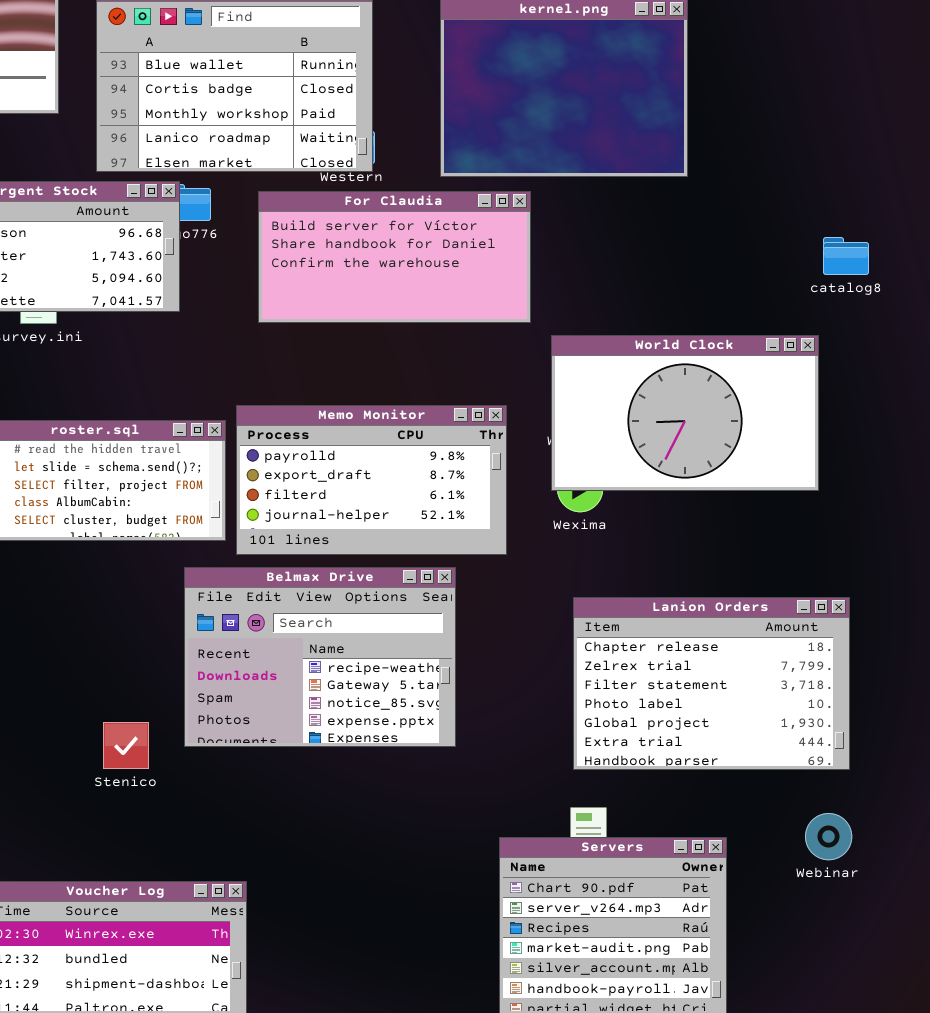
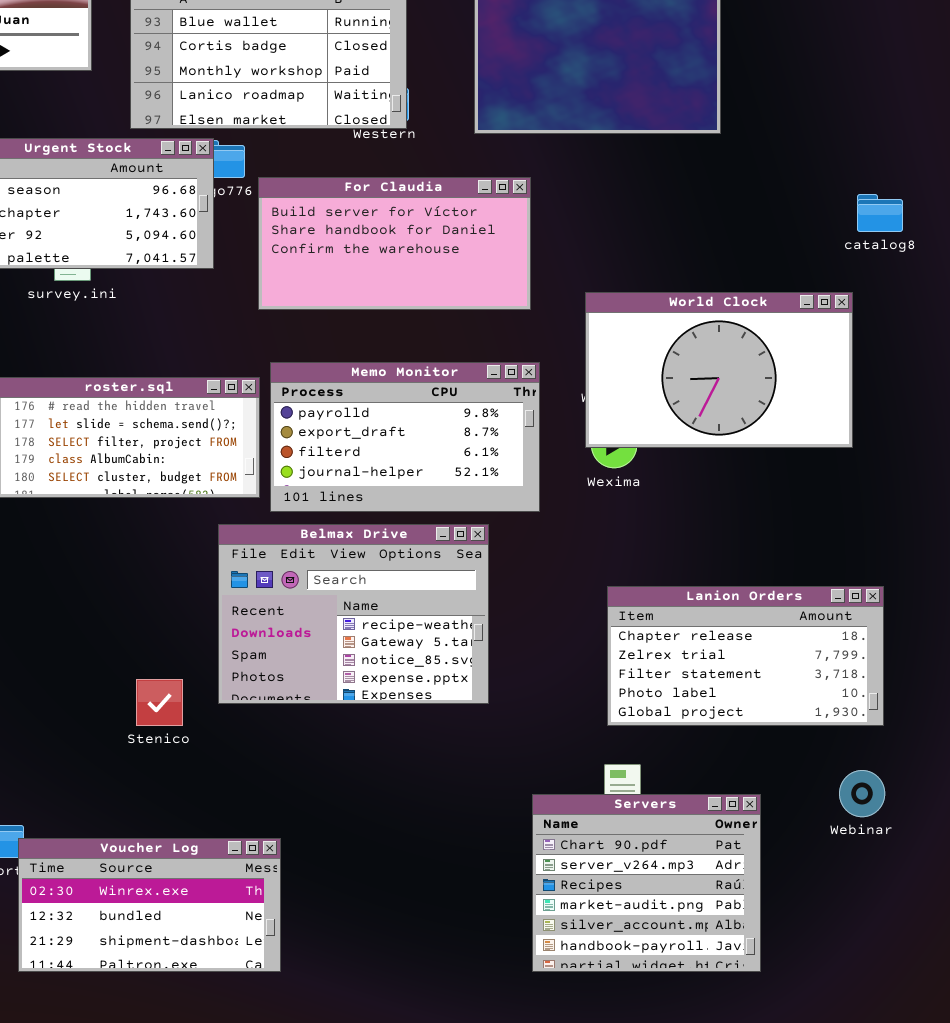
For Claudia: [258,191,531,323] -> [258,177,531,310], moved
Lanion Orders: [573,597,850,770] -> [607,586,884,726], resized

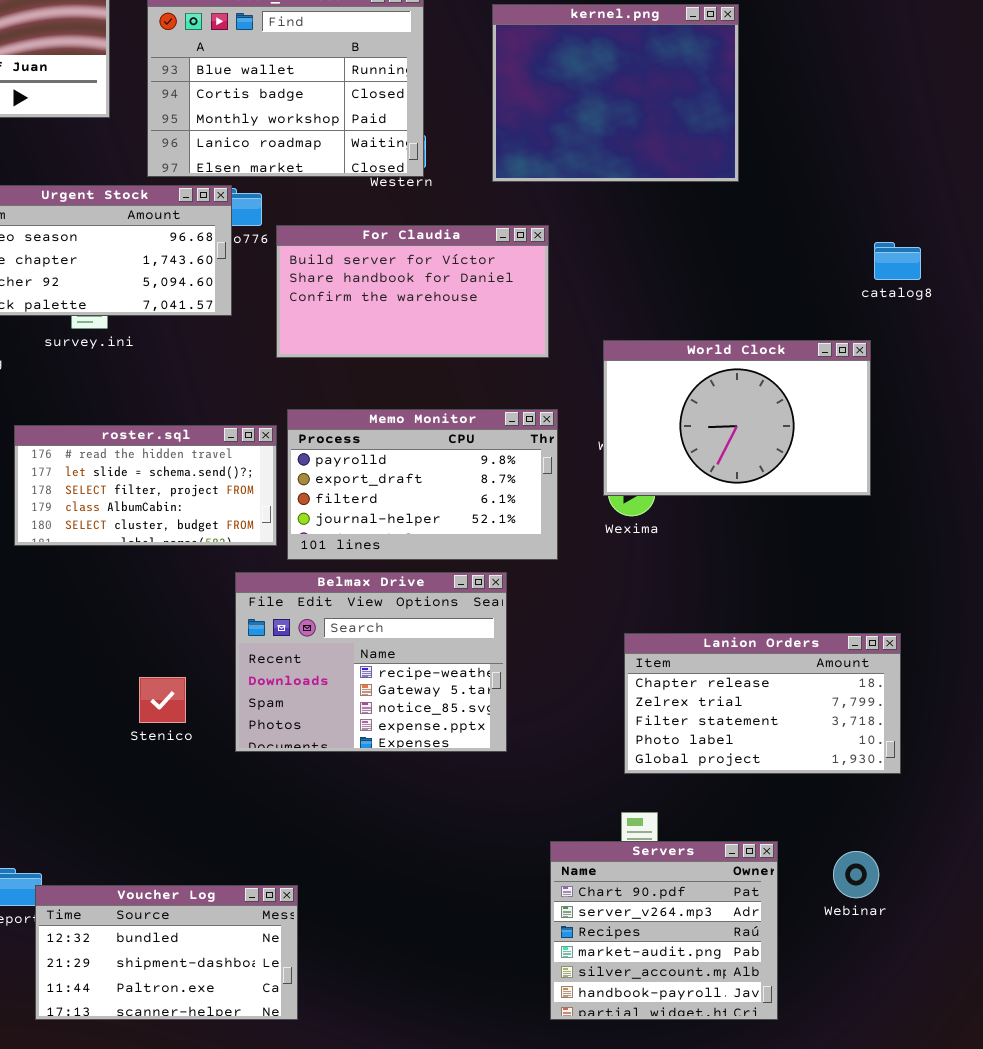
Stenico: [136,679,183,726] -> [139,677,186,723], moved
Webinar: [839,770,885,817] -> [833,851,879,898], moved
Voucher Log: [18,838,281,972] -> [35,885,298,1020], scrolled down 1 row

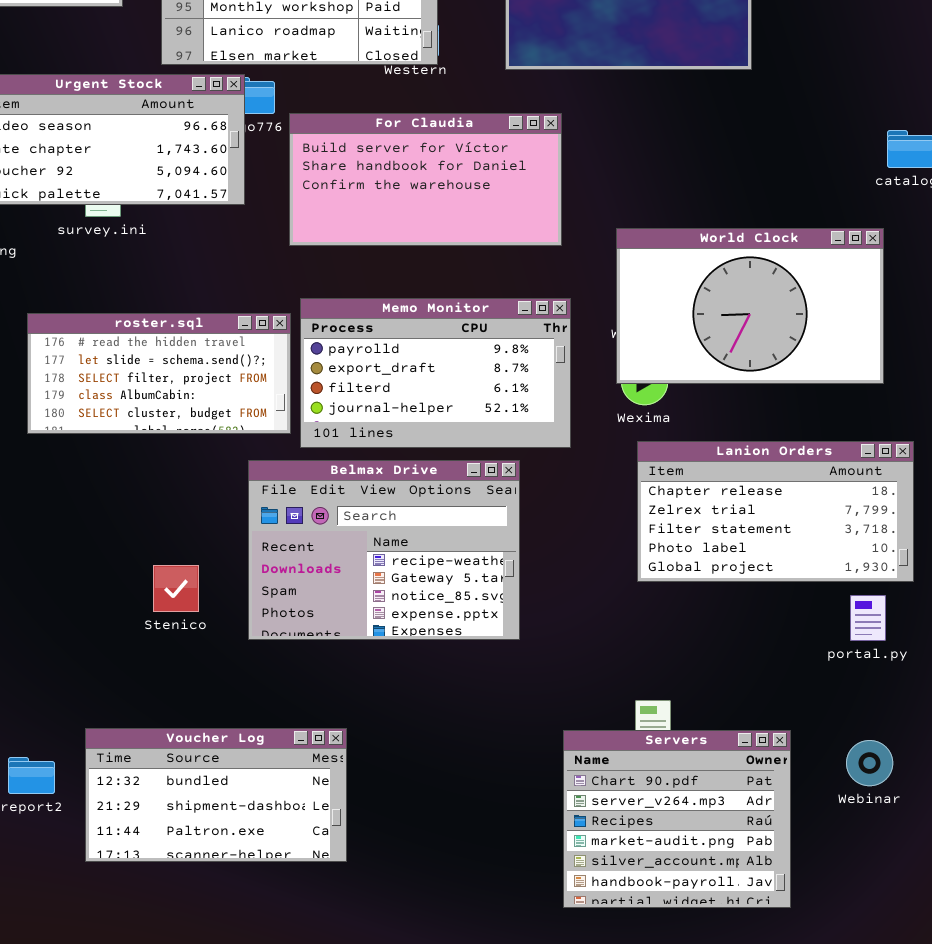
Lanion Orders: [624,633,901,774] -> [637,441,914,582], moved
Voucher Log: [35,885,298,1020] -> [85,728,347,862], moved

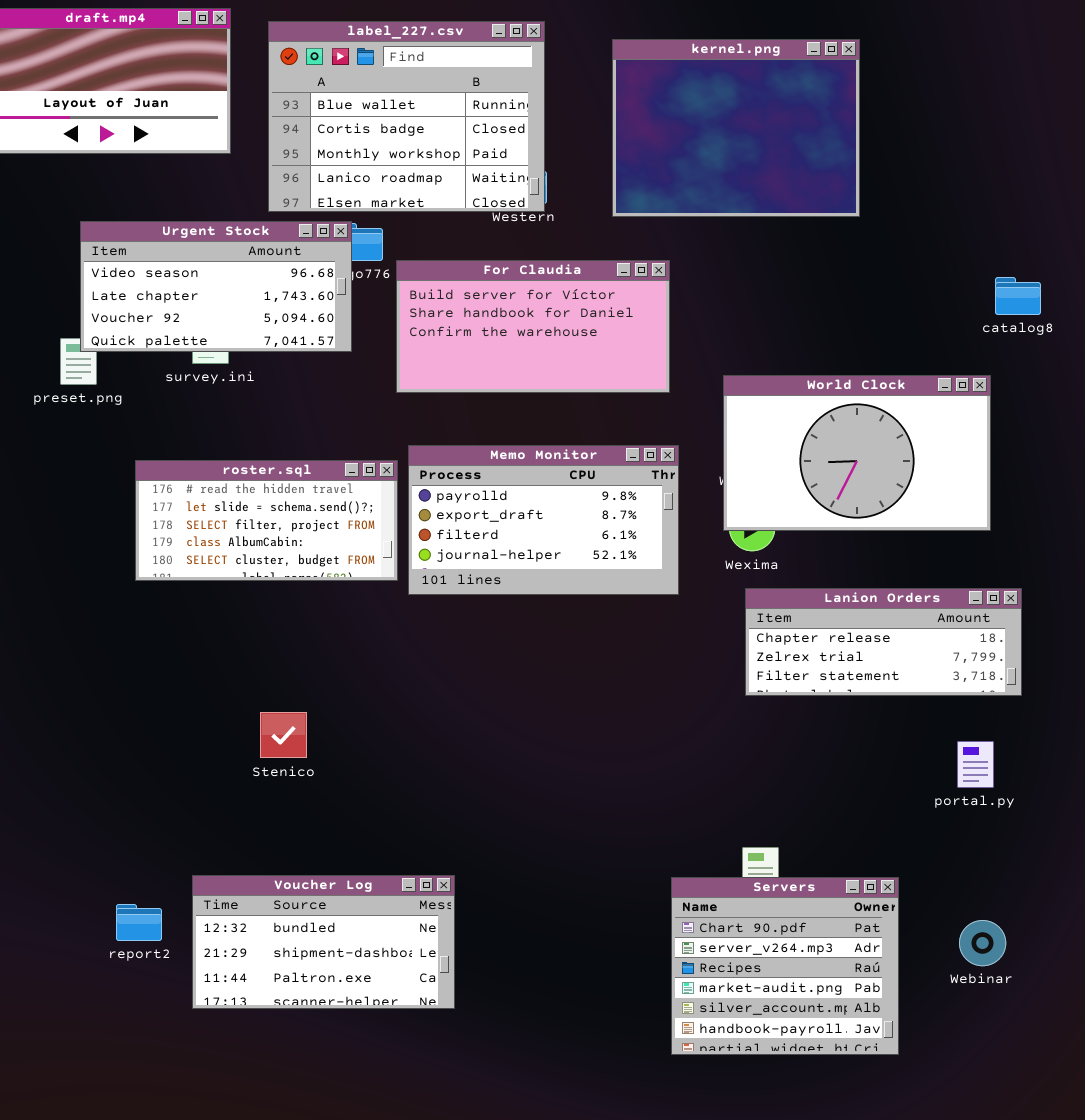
Lanion Orders: [637,441,914,582] -> [745,588,1022,696], resized
Belmax Drive: [248,460,520,640] -> none, closed
Webinar: [846,740,893,786] -> [959,920,1006,966], moved

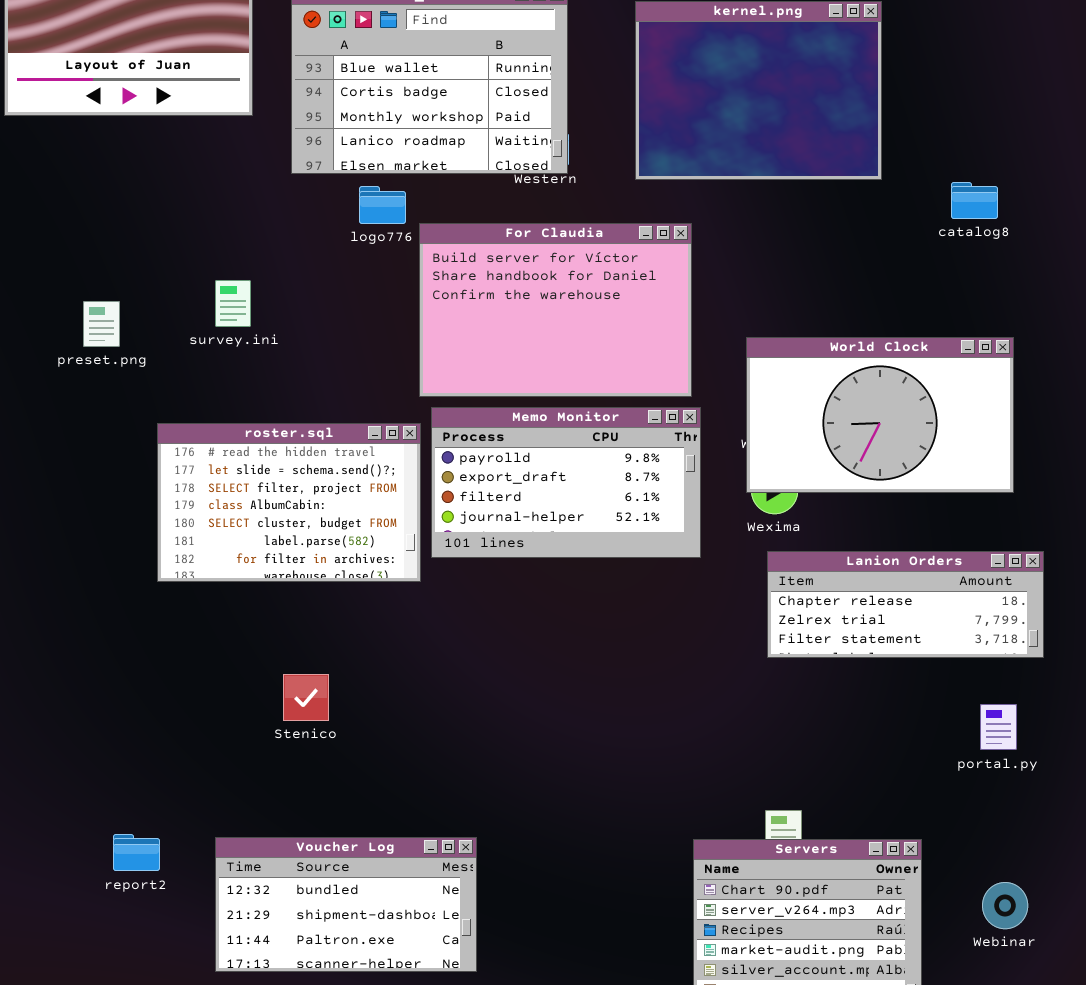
Urgent Stock: [80,221,352,352] -> none, closed
For Claudia: [396,260,670,393] -> [419,223,692,397], resized
catalog8: [995,277,1041,315] -> [951,182,998,219], moved
roster.sql: [135,460,398,581] -> [157,423,421,582], resized
report2: [116,904,162,941] -> [113,834,160,871], moved

